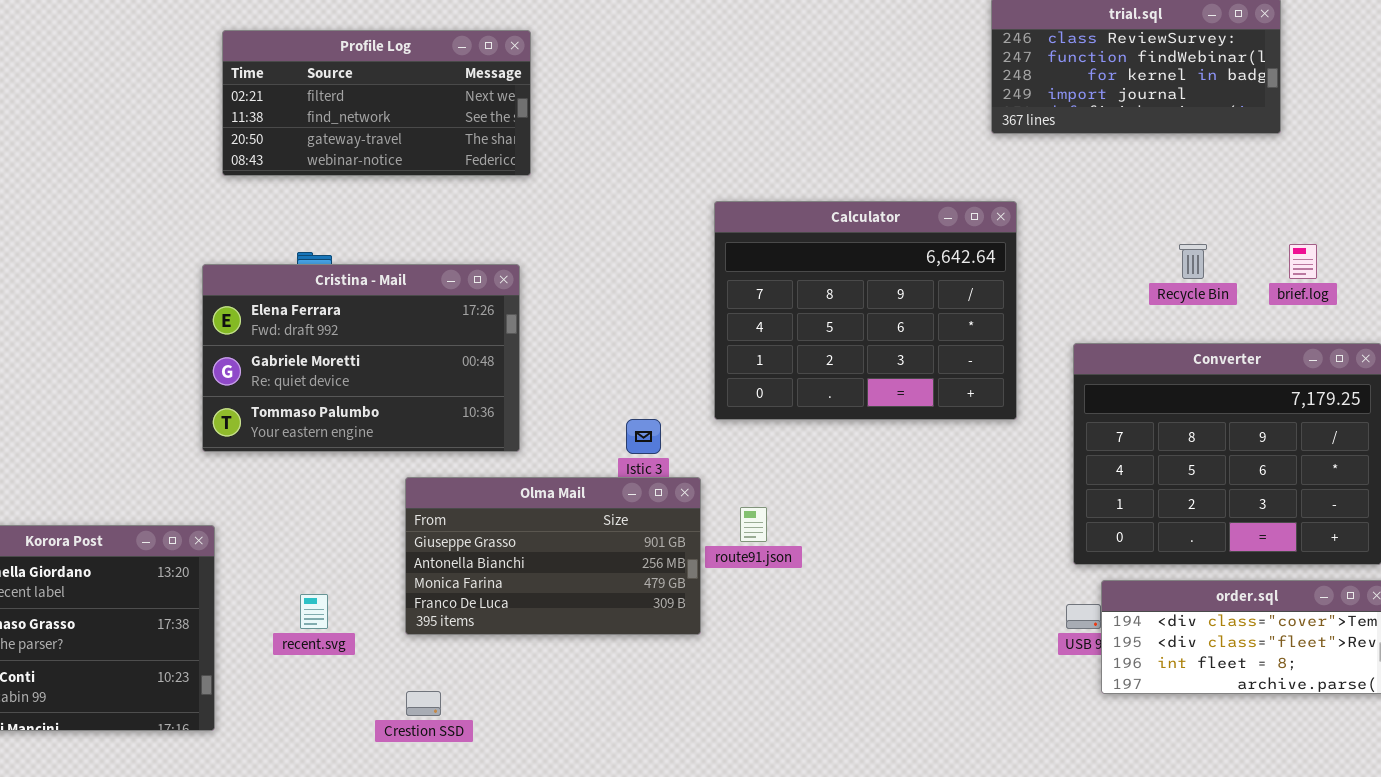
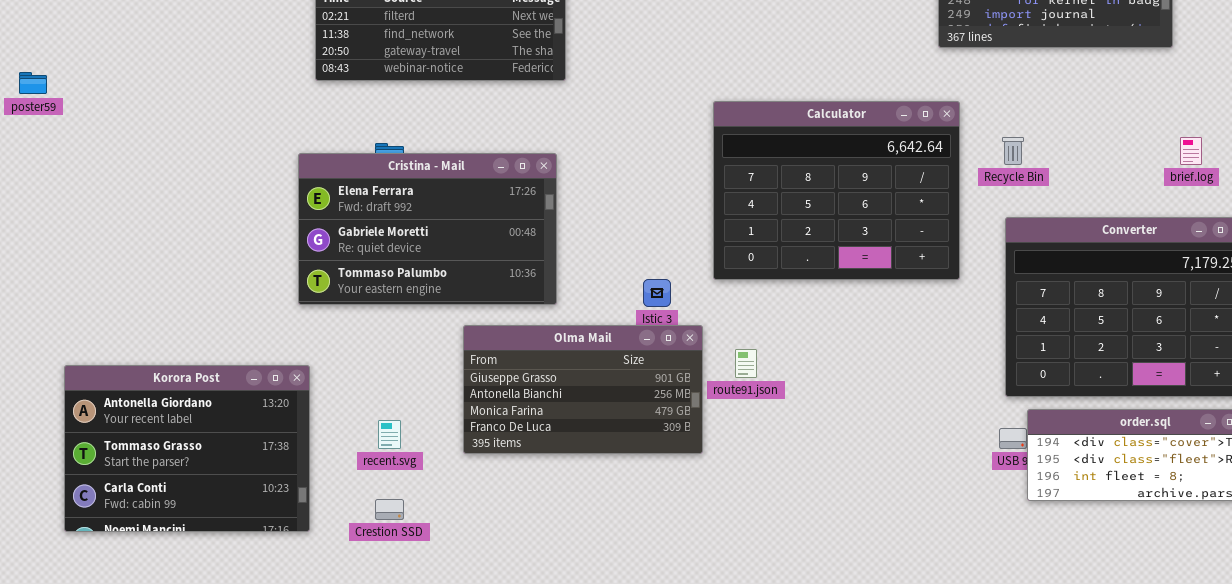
Recycle Bin: [1179,244,1207,279] -> [1002,137,1024,165], moved
Crestion SSD: [406,691,441,716] -> [375,499,404,520], moved

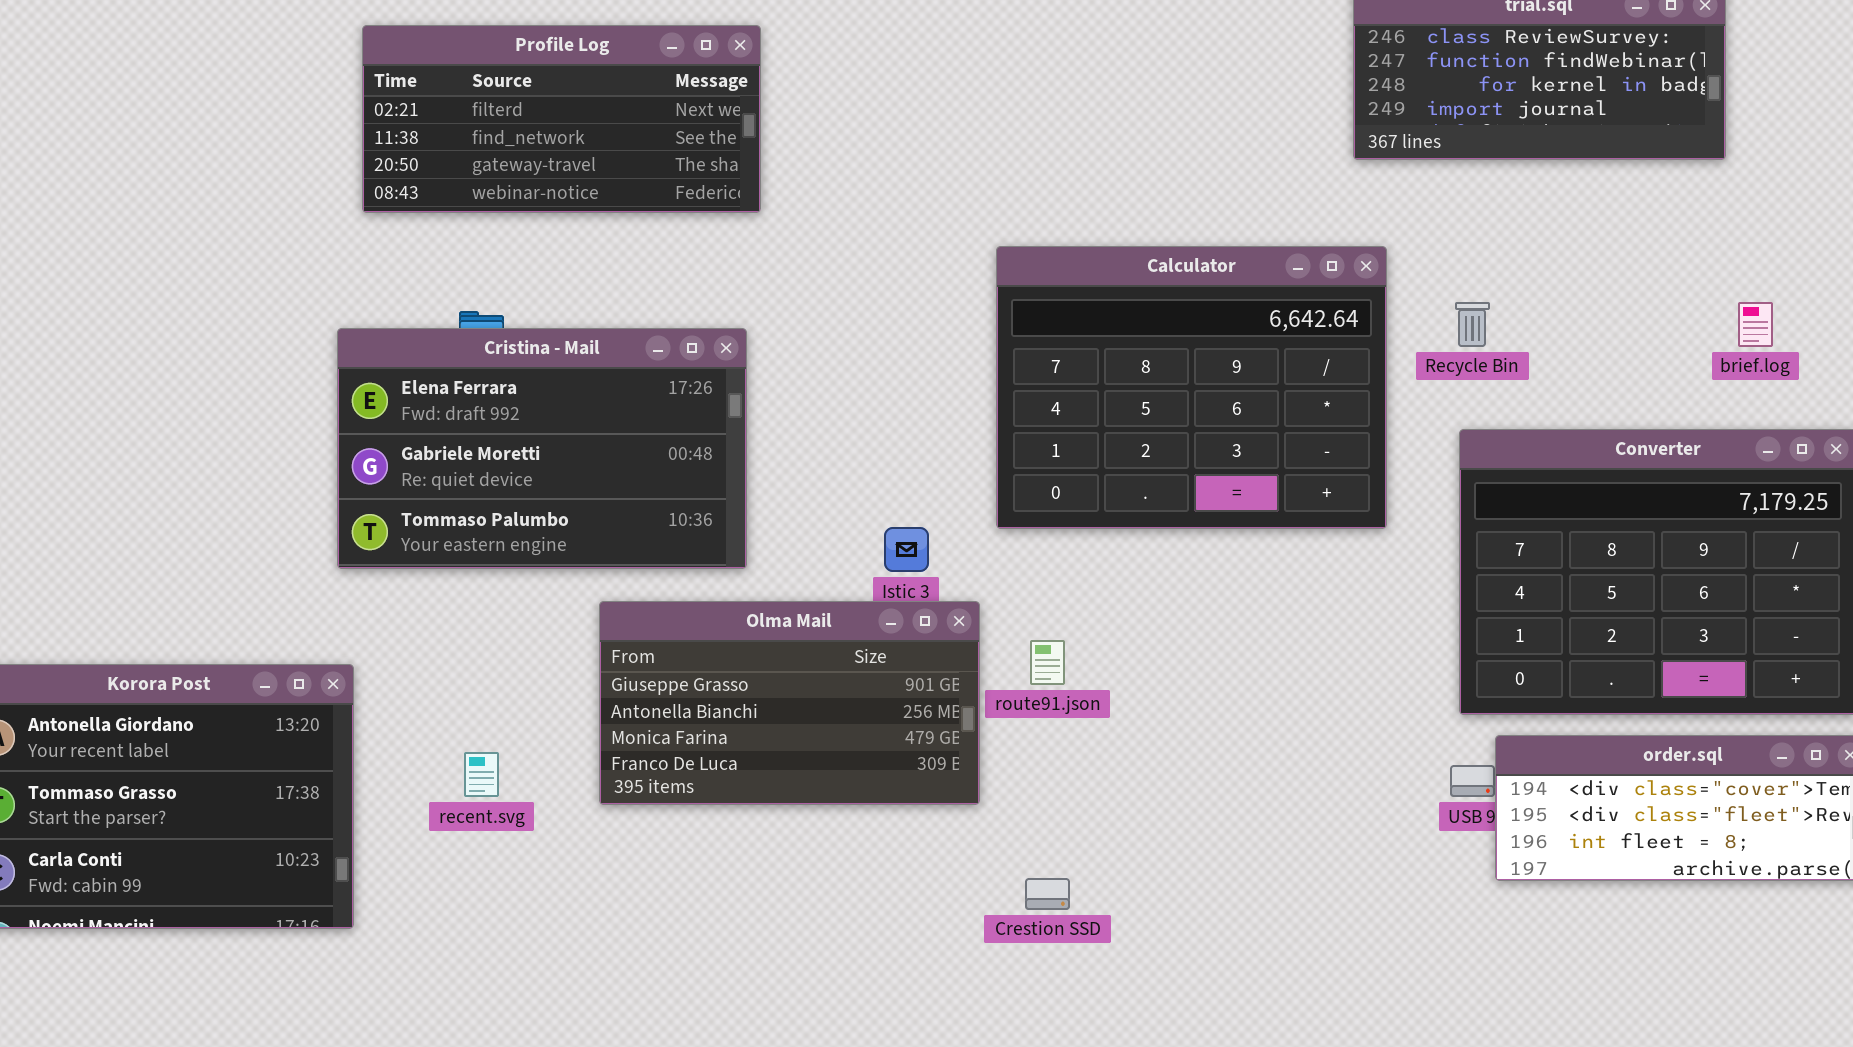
Crestion SSD: [375,499,404,520] -> [1025,878,1070,910], moved

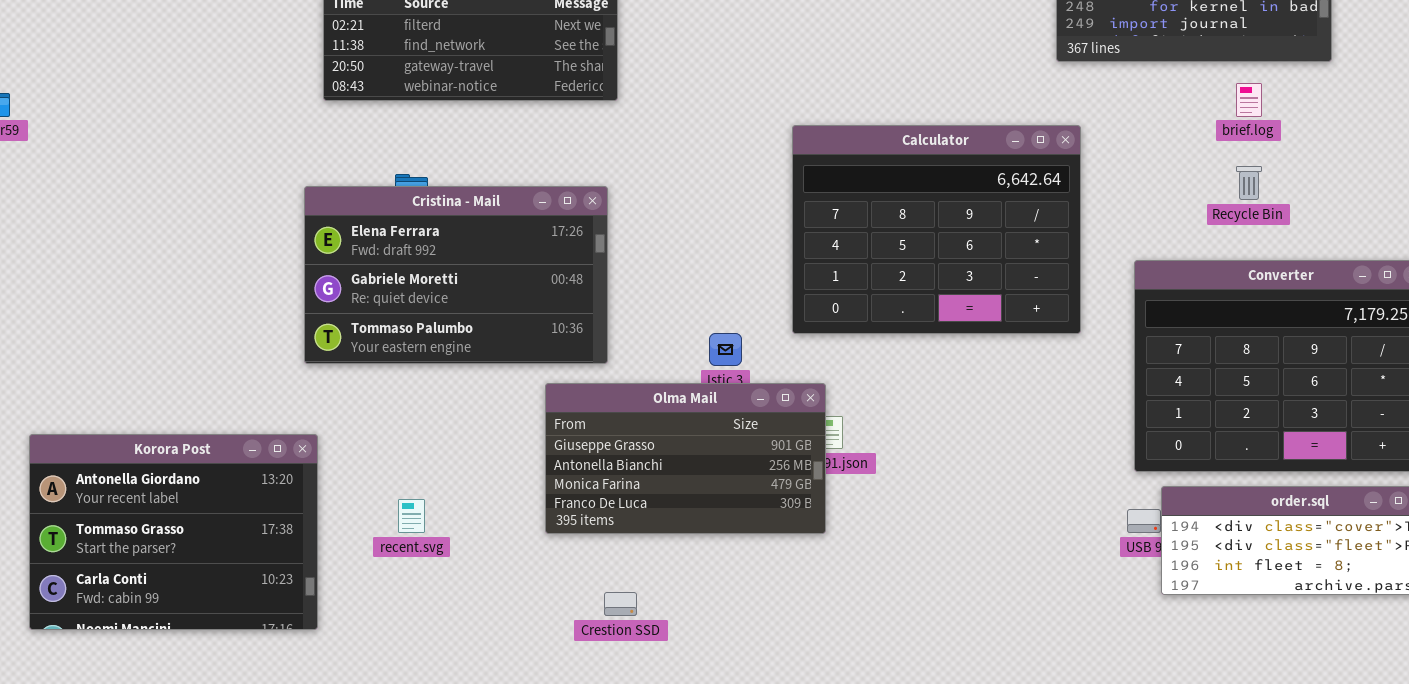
Recycle Bin: [1455,302,1490,347] -> [1236,166,1262,200], moved
brief.log: [1738,302,1773,347] -> [1236,83,1262,117], moved
Olma Mail: [599,601,980,805] -> [545,383,826,534], moved
Crestion SSD: [1025,878,1070,910] -> [604,592,637,616], moved

